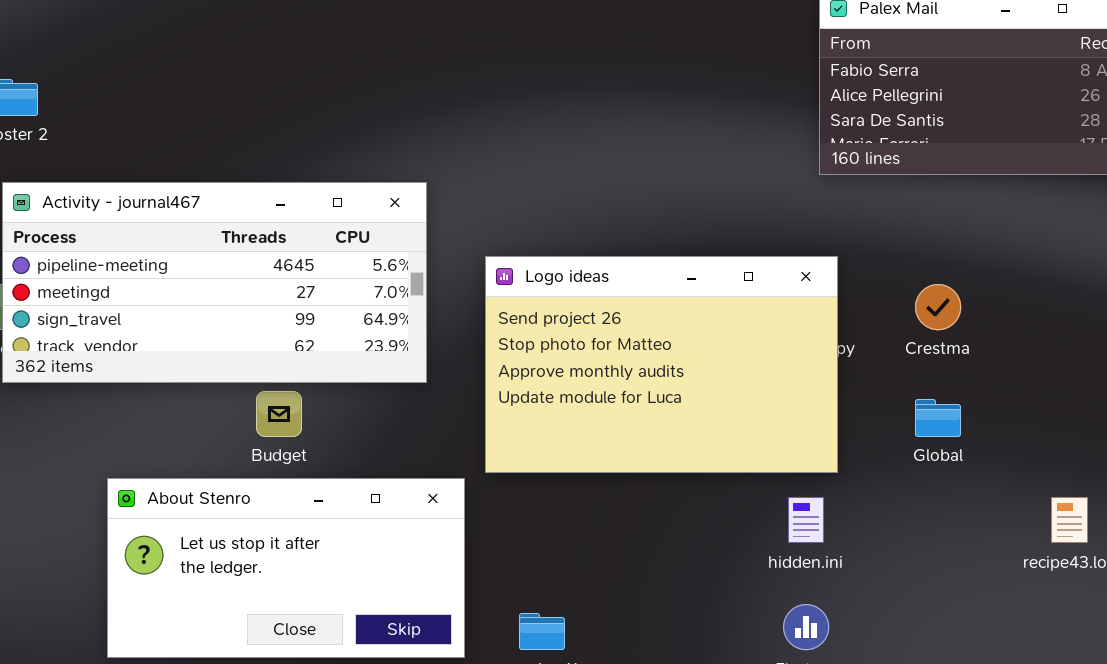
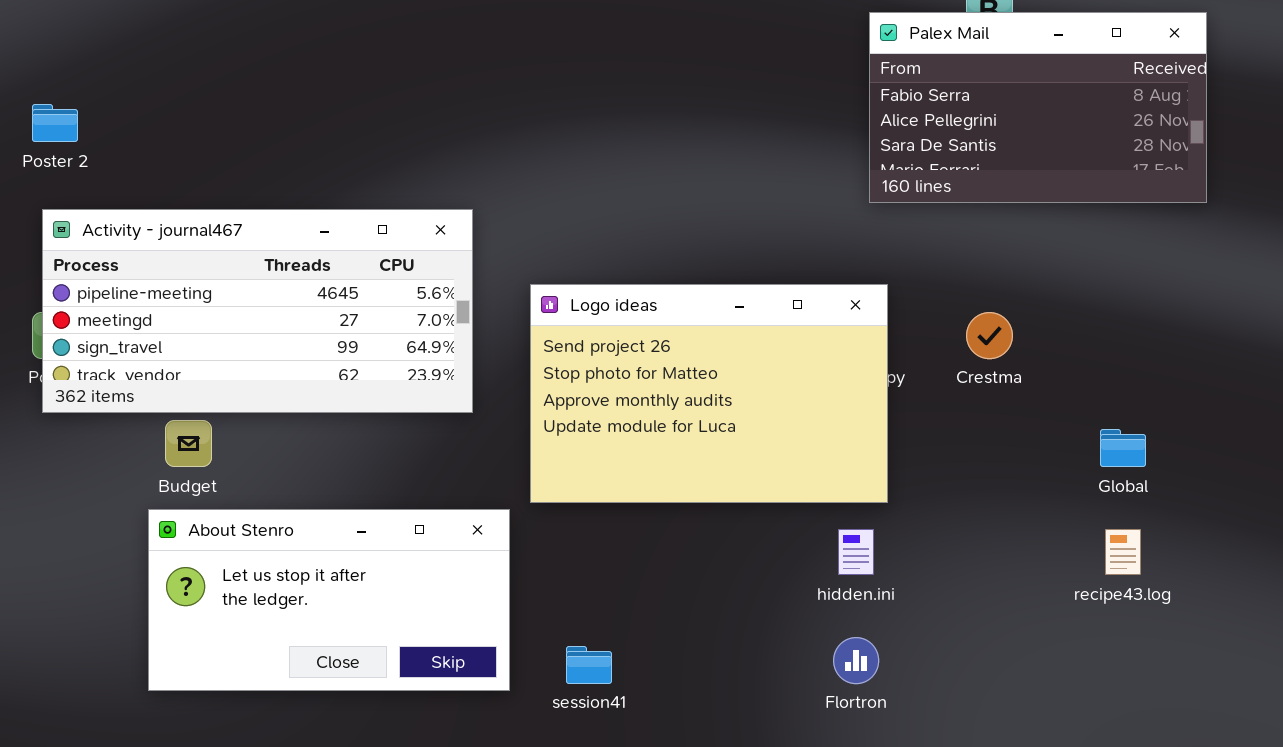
Budget: [256,391,302,437] -> [165,420,212,467], moved
Global: [915,399,961,437] -> [1100,429,1146,467], moved

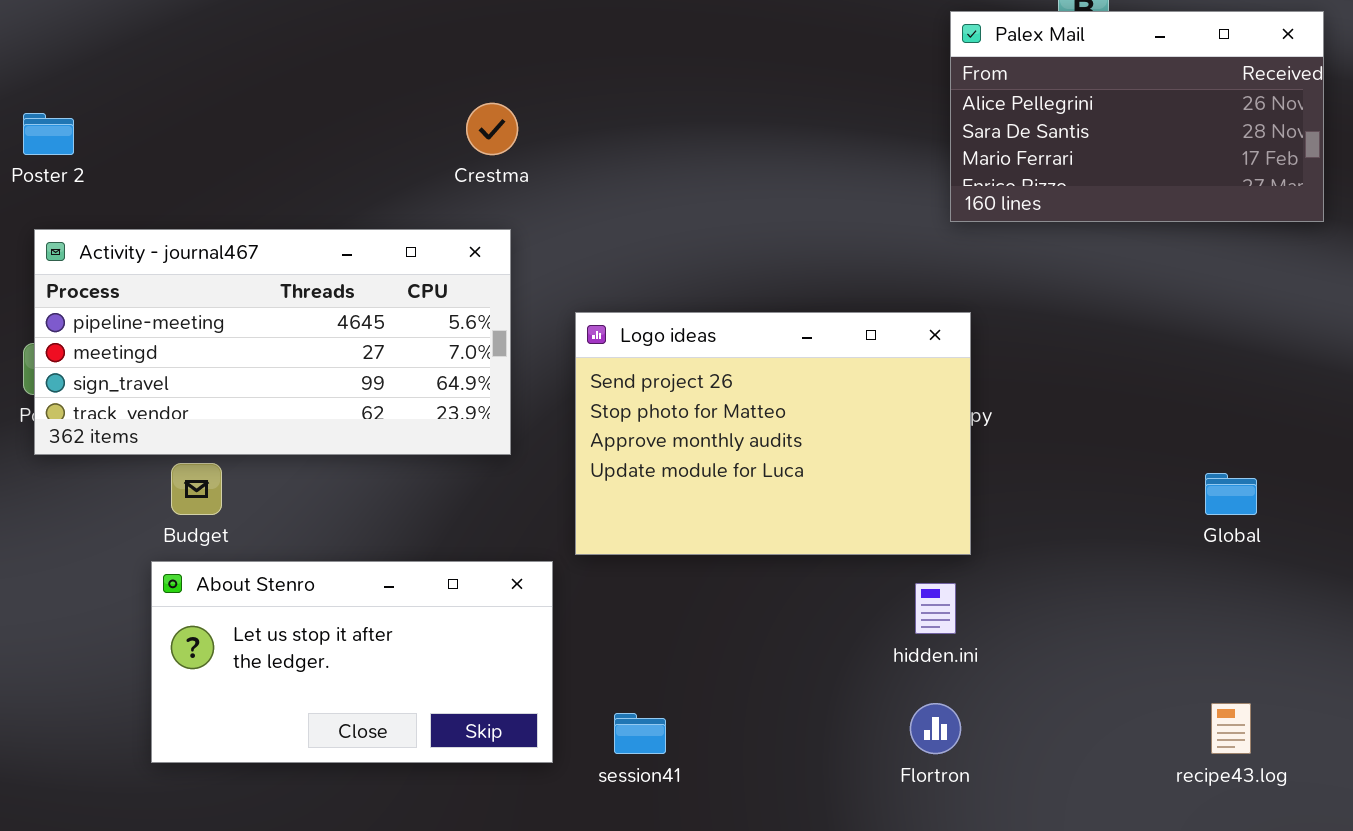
Palex Mail: [869,12,1207,203] -> [950,11,1324,222], scrolled down 1 row
Crestma: [966,312,1013,359] -> [466,103,518,155], moved
recipe43.log: [1105,529,1141,575] -> [1211,703,1251,754], moved

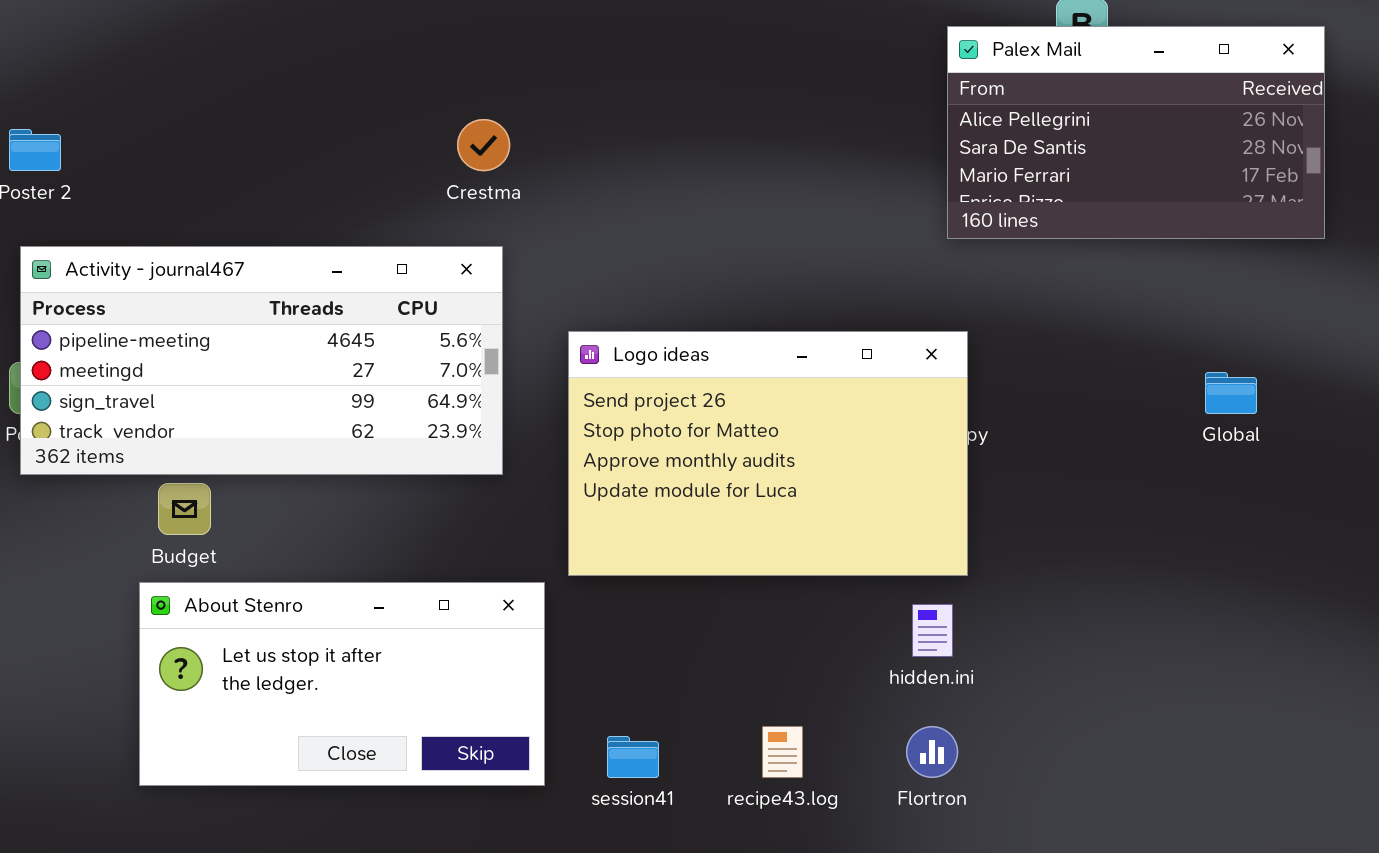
Global: [1205,473,1257,515] -> [1205,372,1257,414], moved
recipe43.log: [1211,703,1251,754] -> [762,726,803,778], moved

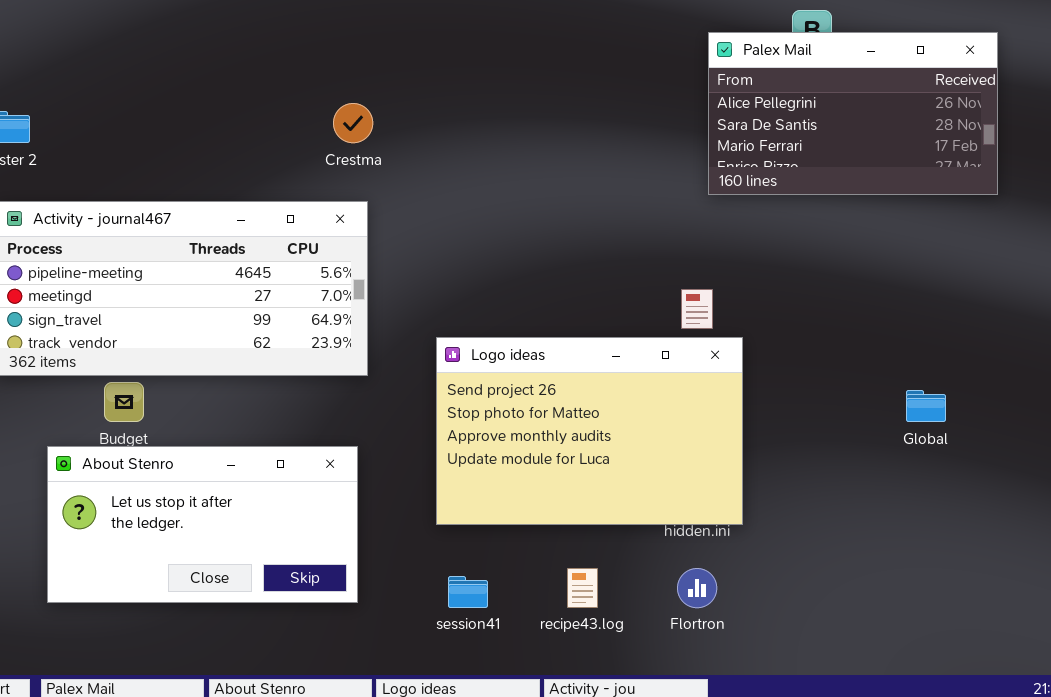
Logo ideas: [568,331,968,576] -> [436,337,743,525], moved
Global: [1205,372,1257,414] -> [906,390,946,422], moved
About Stenro: [139,582,545,786] -> [47,446,358,603], moved

